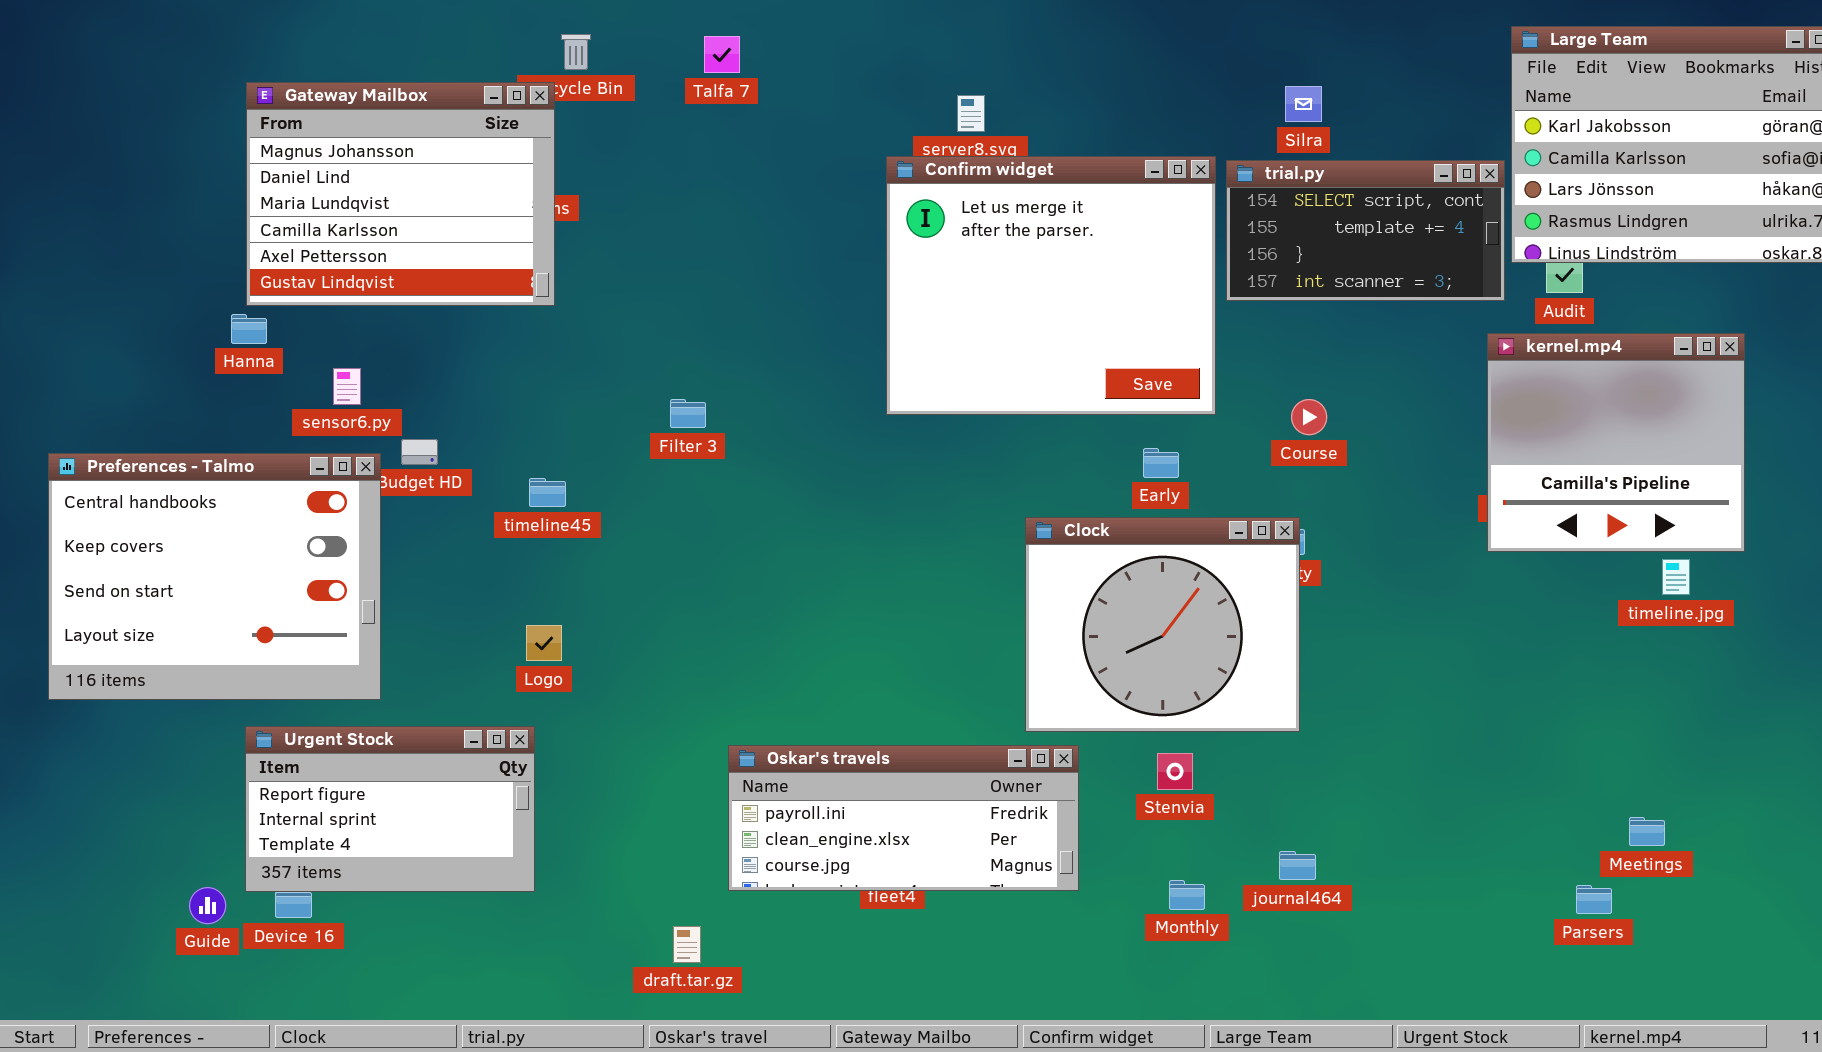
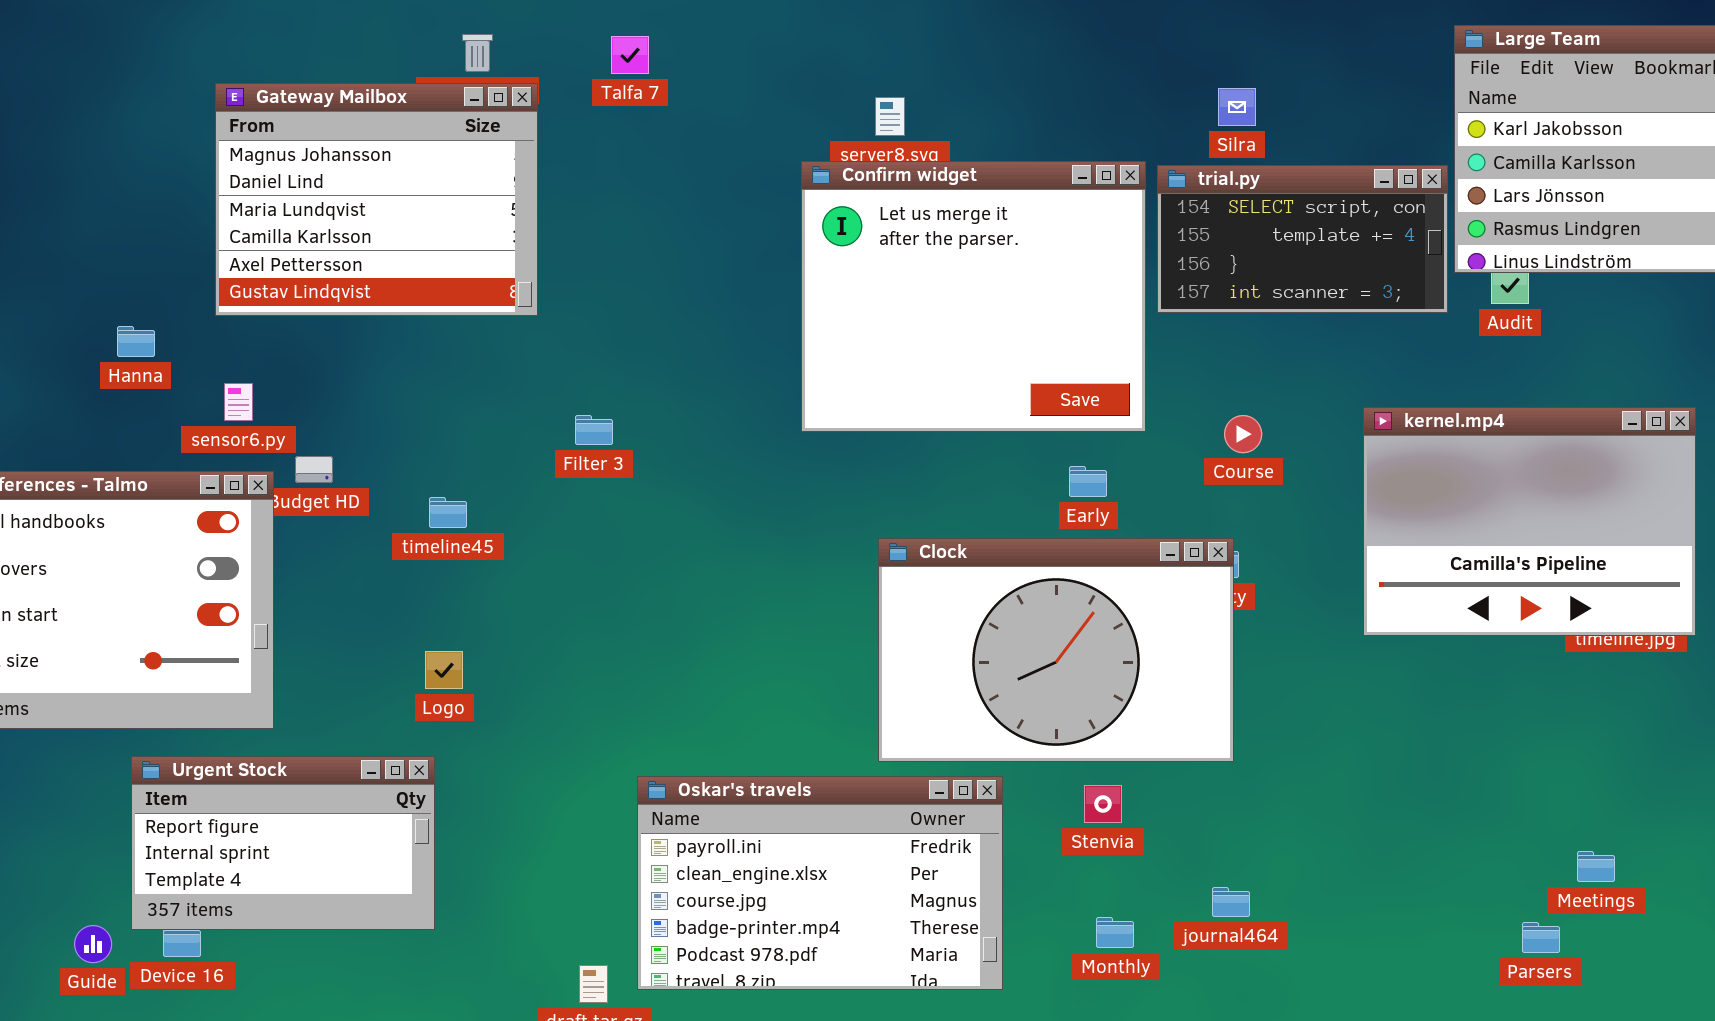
Gateway Mailbox: [246,82,555,306] -> [215,83,538,316], moved
kernel.mp4: [1487,333,1745,552] -> [1363,407,1696,636], moved, resized
Clock: [1025,517,1300,732] -> [878,538,1234,762], resized
Oskar's travels: [728,745,1079,891] -> [637,776,1003,990], resized

